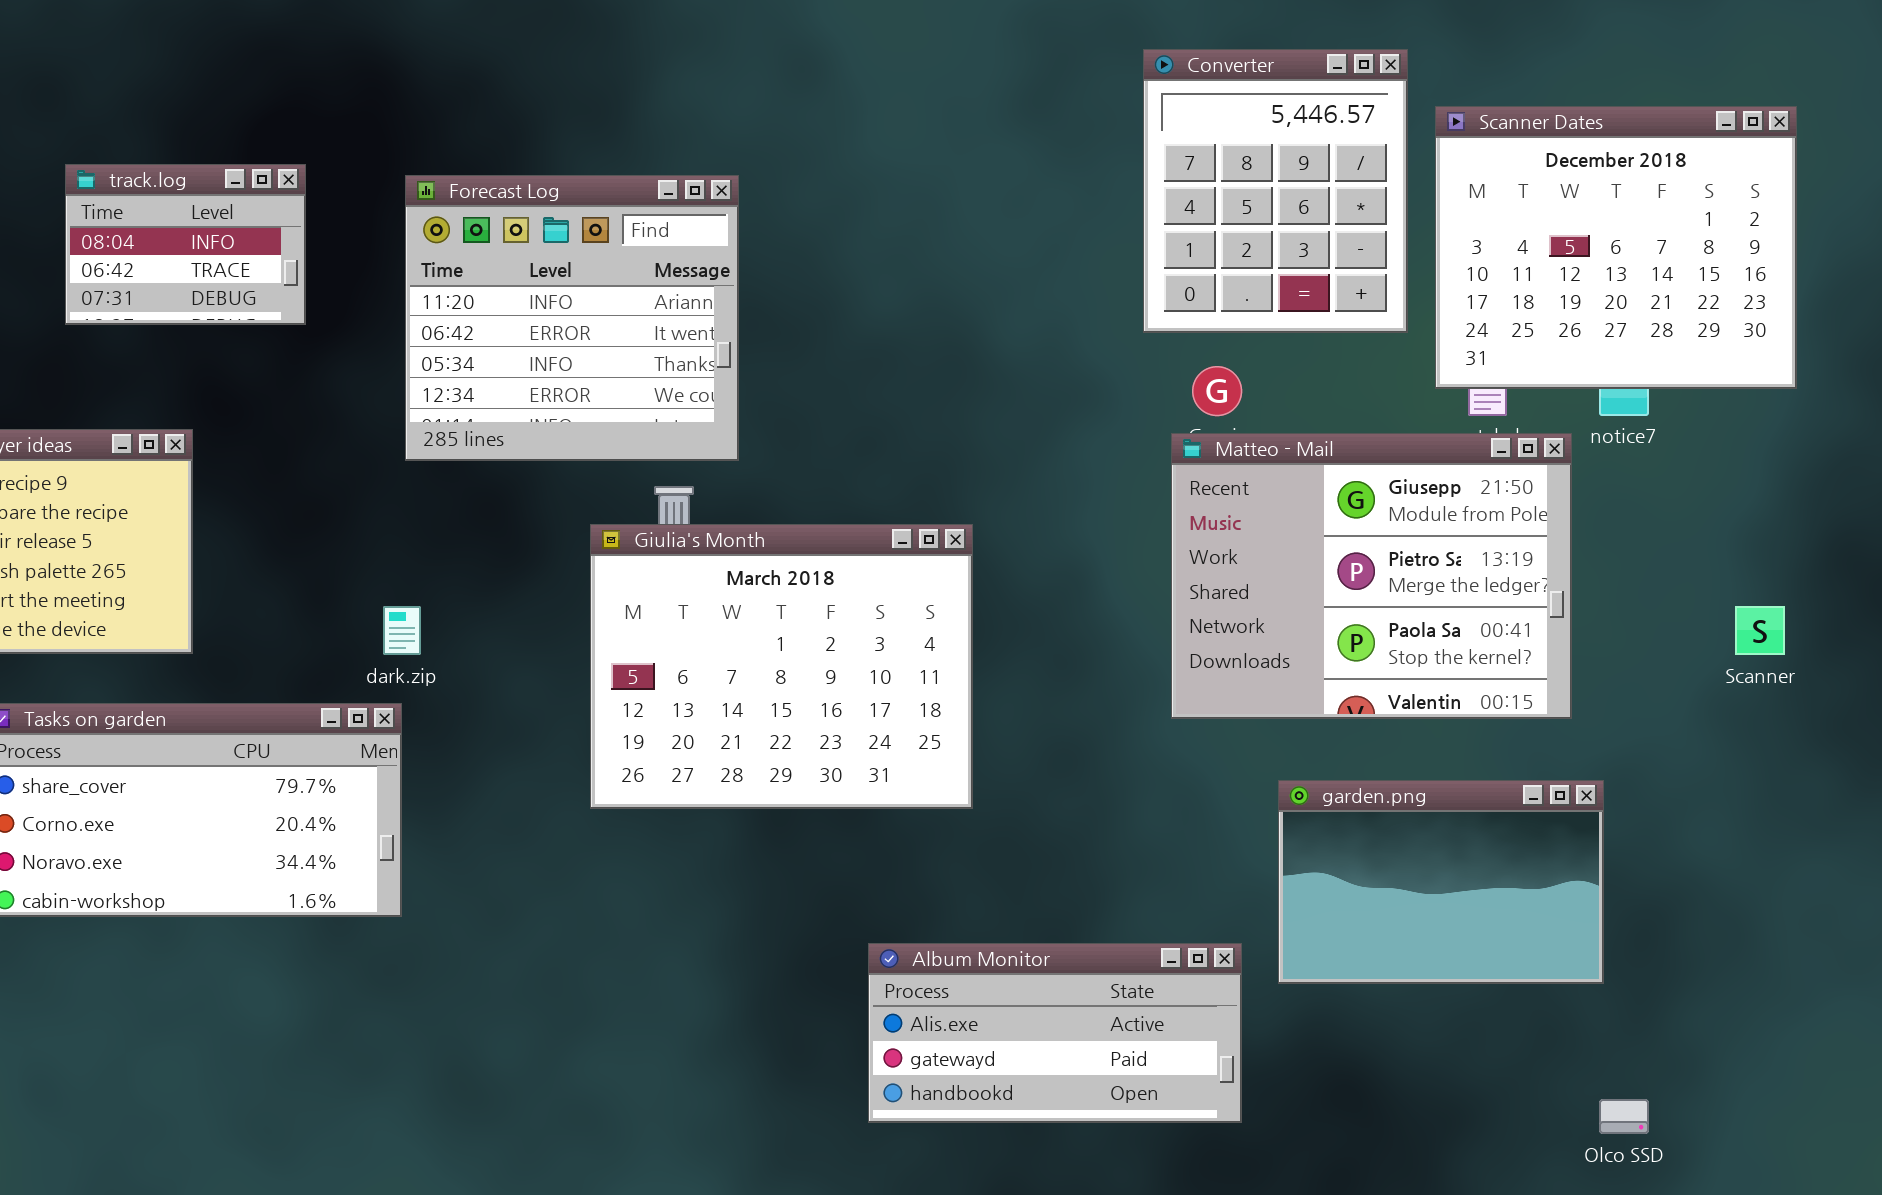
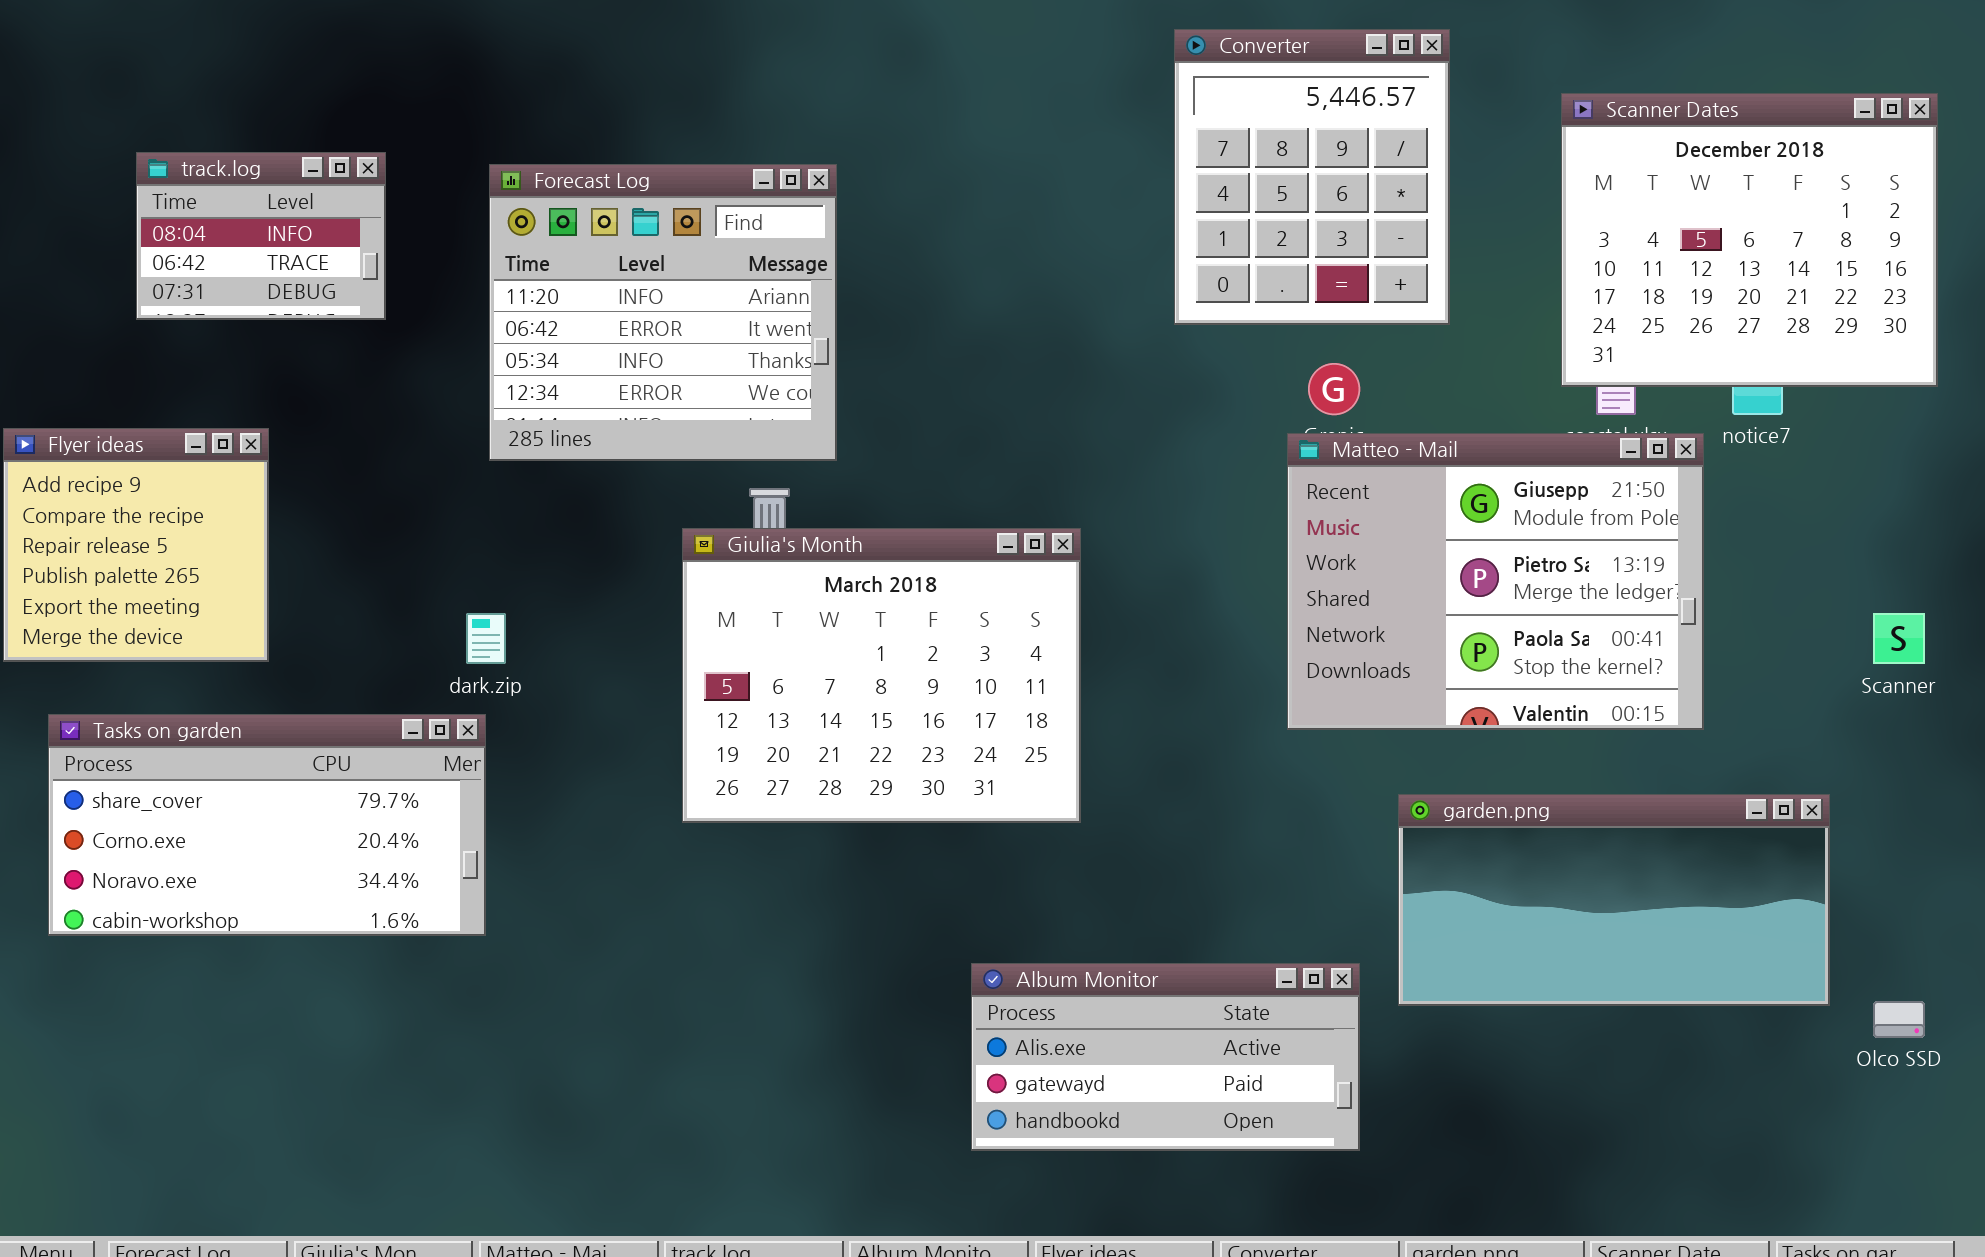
Converter: [1143,49,1408,333] -> [1174,29,1450,325], moved
garden.png: [1278,780,1604,984] -> [1398,794,1830,1006], resized
Olco SSD: [1599,1099,1649,1134] -> [1873,1001,1925,1038], moved

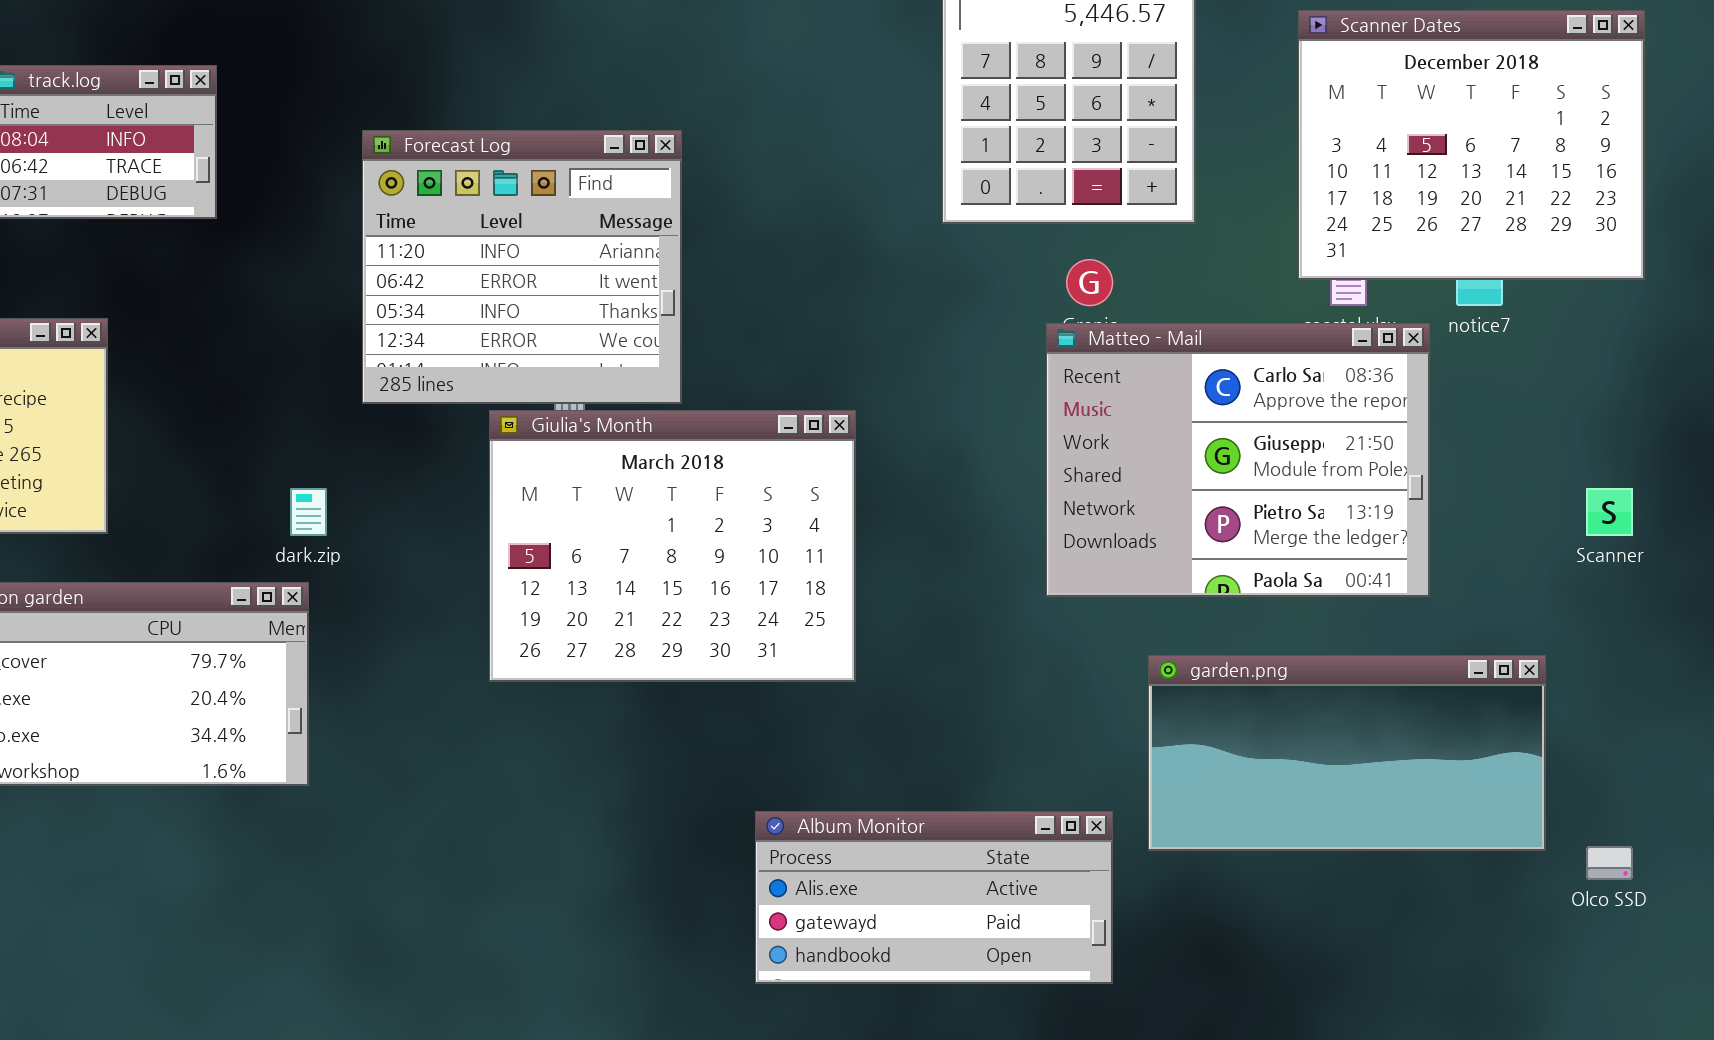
Forecast Log: [489,164,837,461] -> [362,130,682,404], moved
Matteo - Mail: [1287,433,1704,730] -> [1046,323,1430,597], scrolled up 1 row

